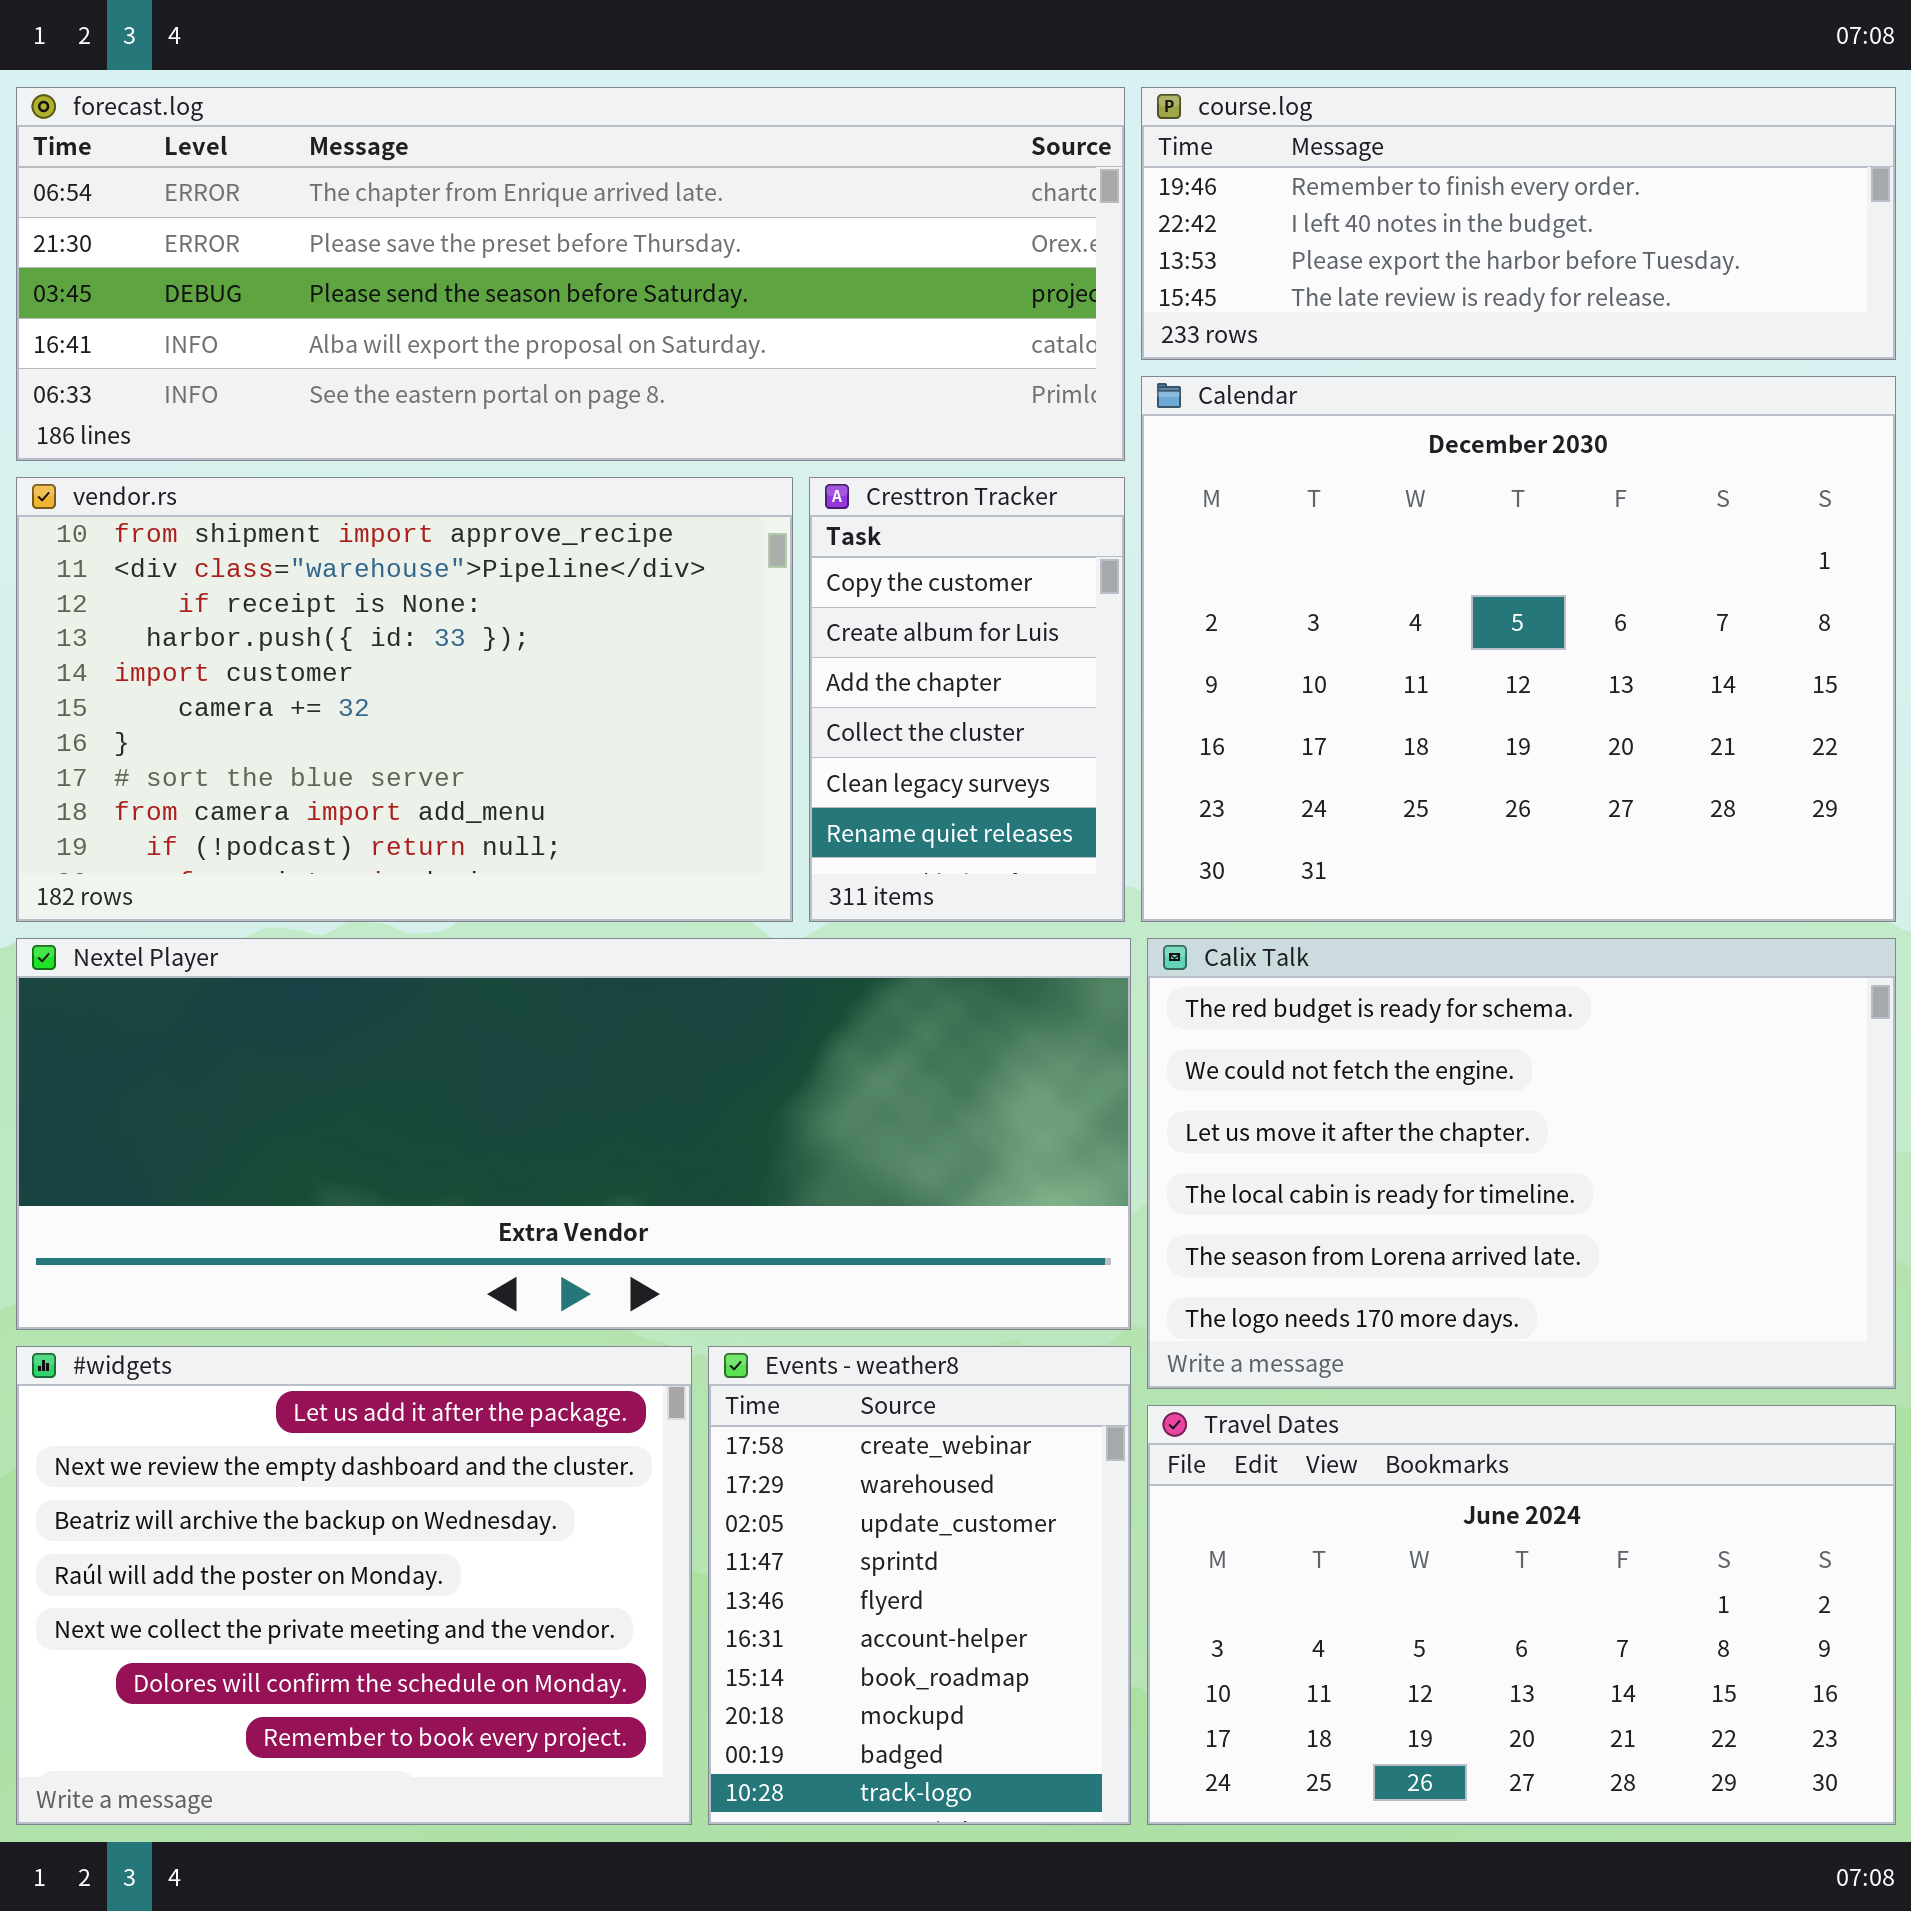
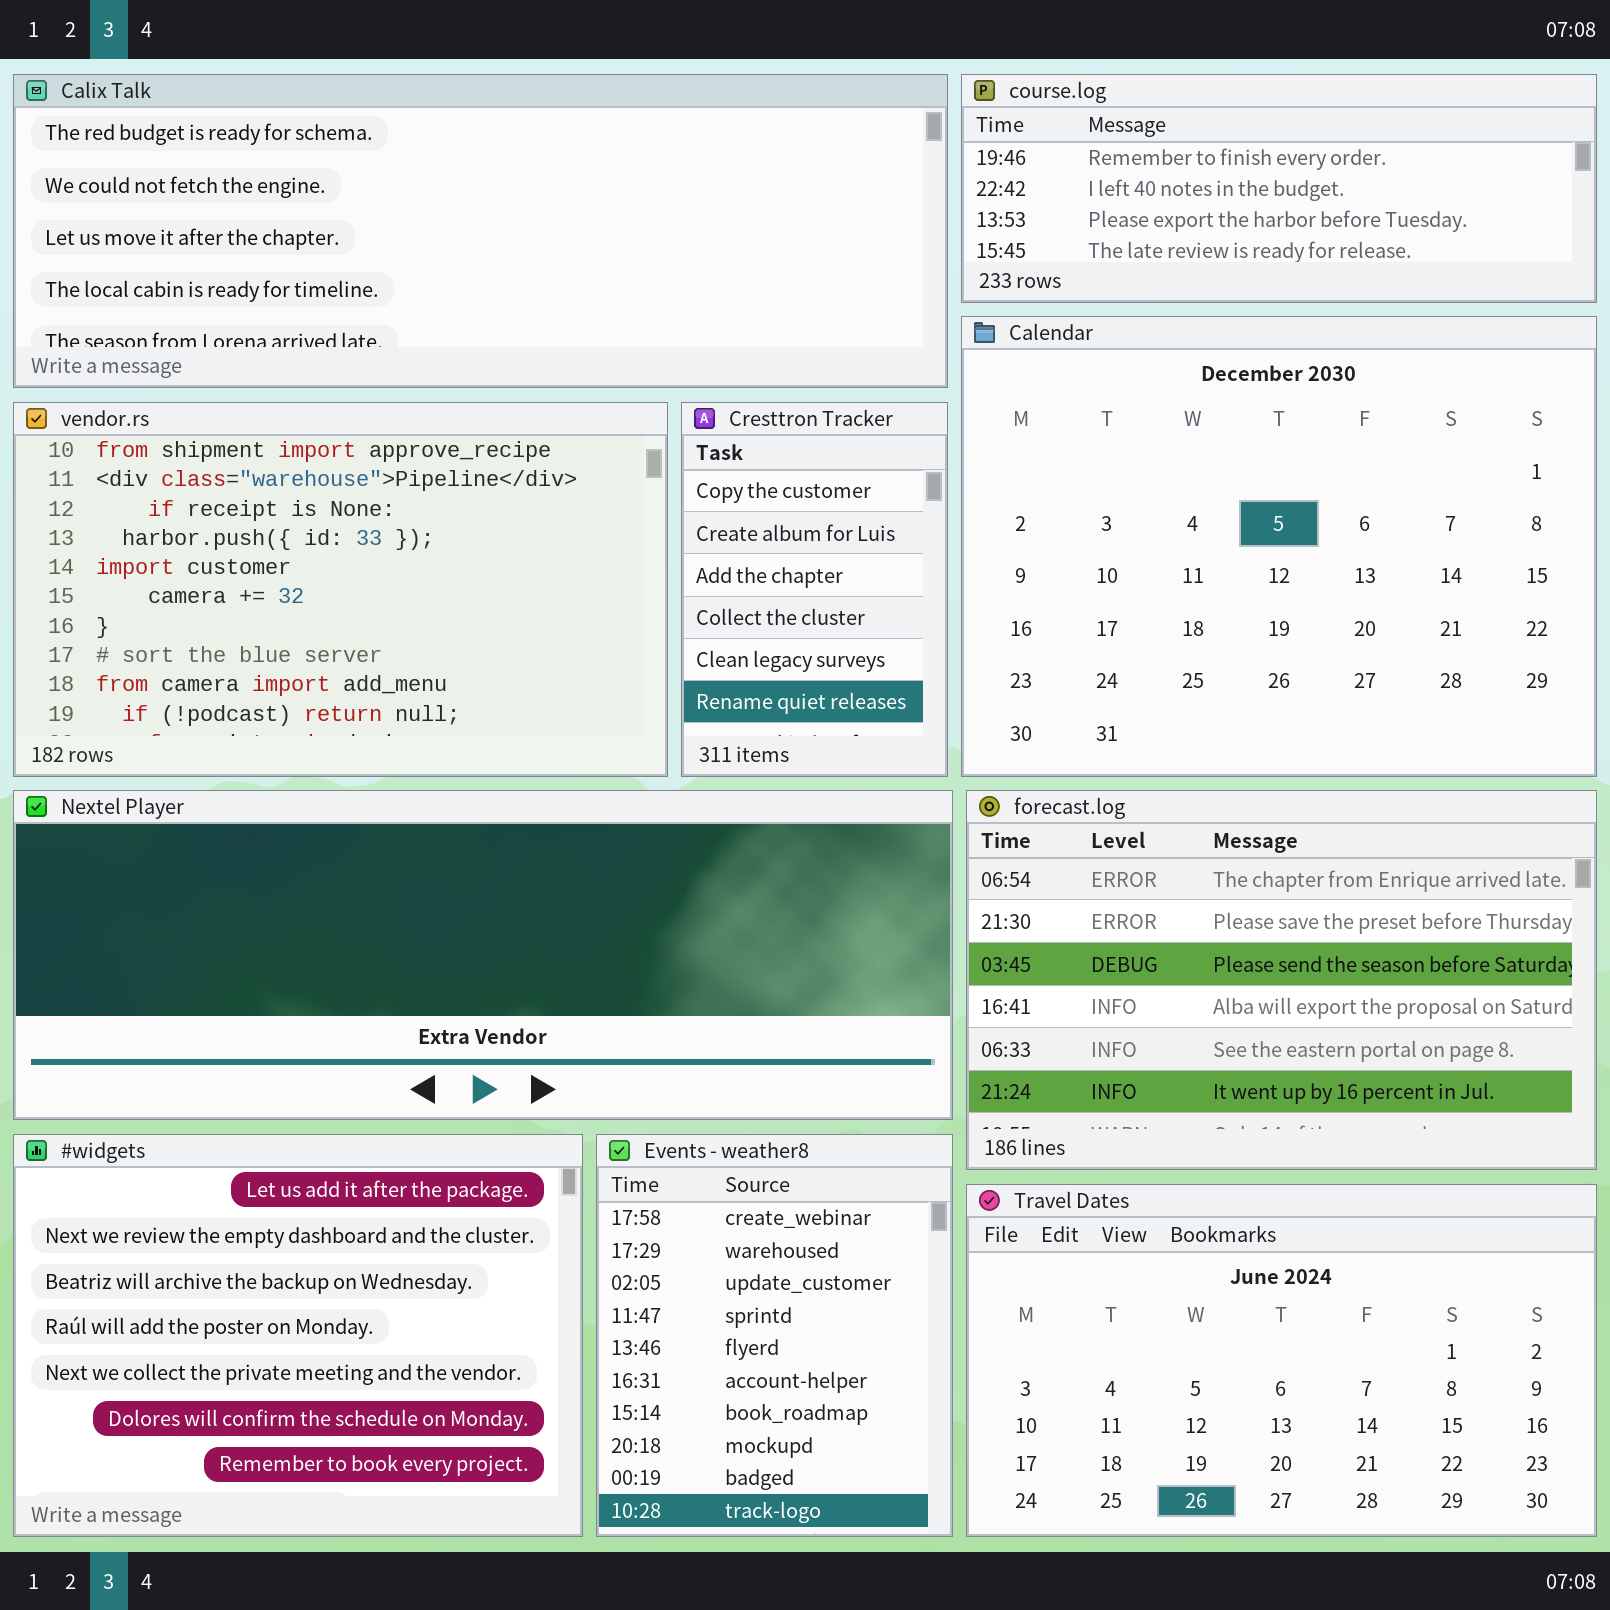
forecast.log: [16,87,1125,461] -> [966,790,1597,1170], moved, resized
Calix Talk: [1147,938,1896,1389] -> [13,74,948,388], moved, resized

